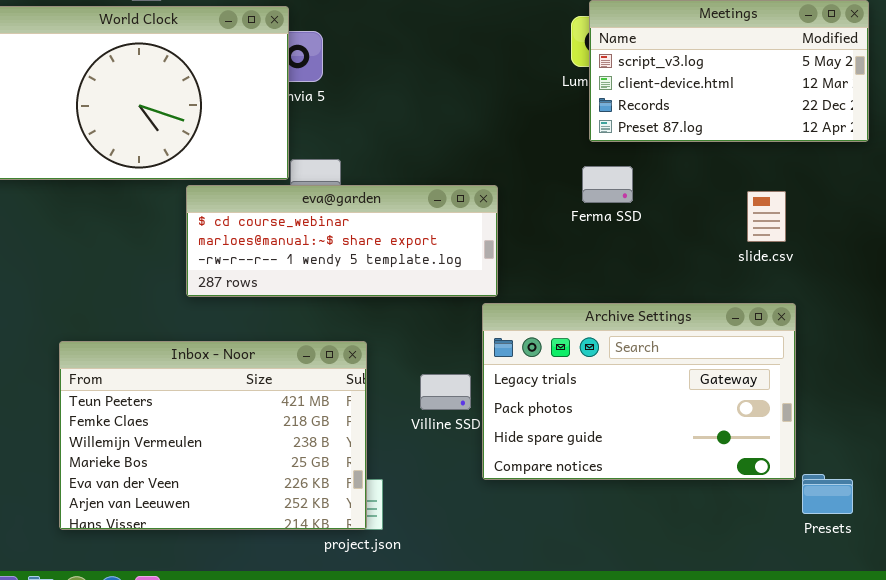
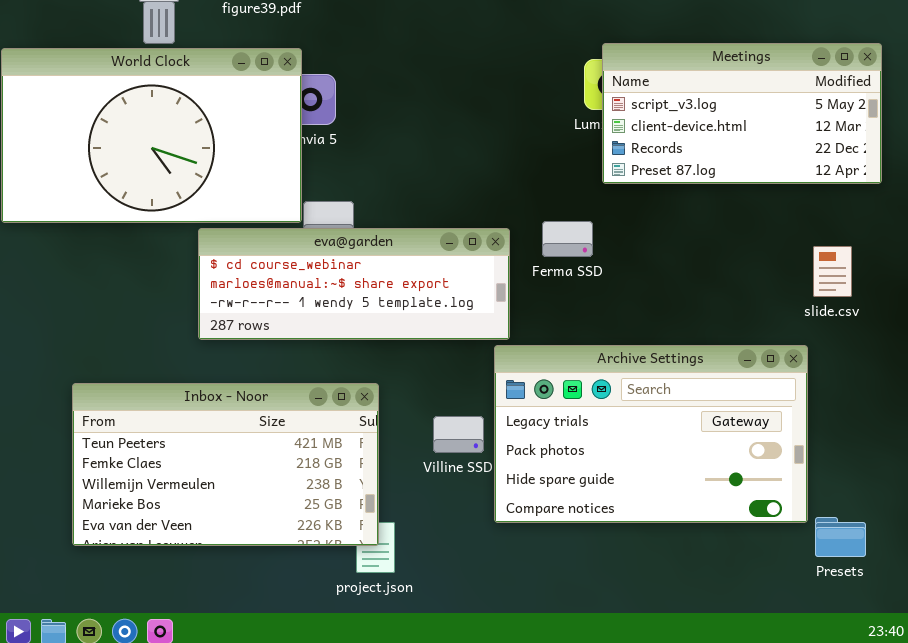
Ferma SSD: [582,166,633,203] -> [542,221,593,257], moved
slide.csv: [747,191,786,242] -> [813,246,852,297], moved
Inbox - Noor: [59,341,367,530] -> [72,383,379,546], resized

